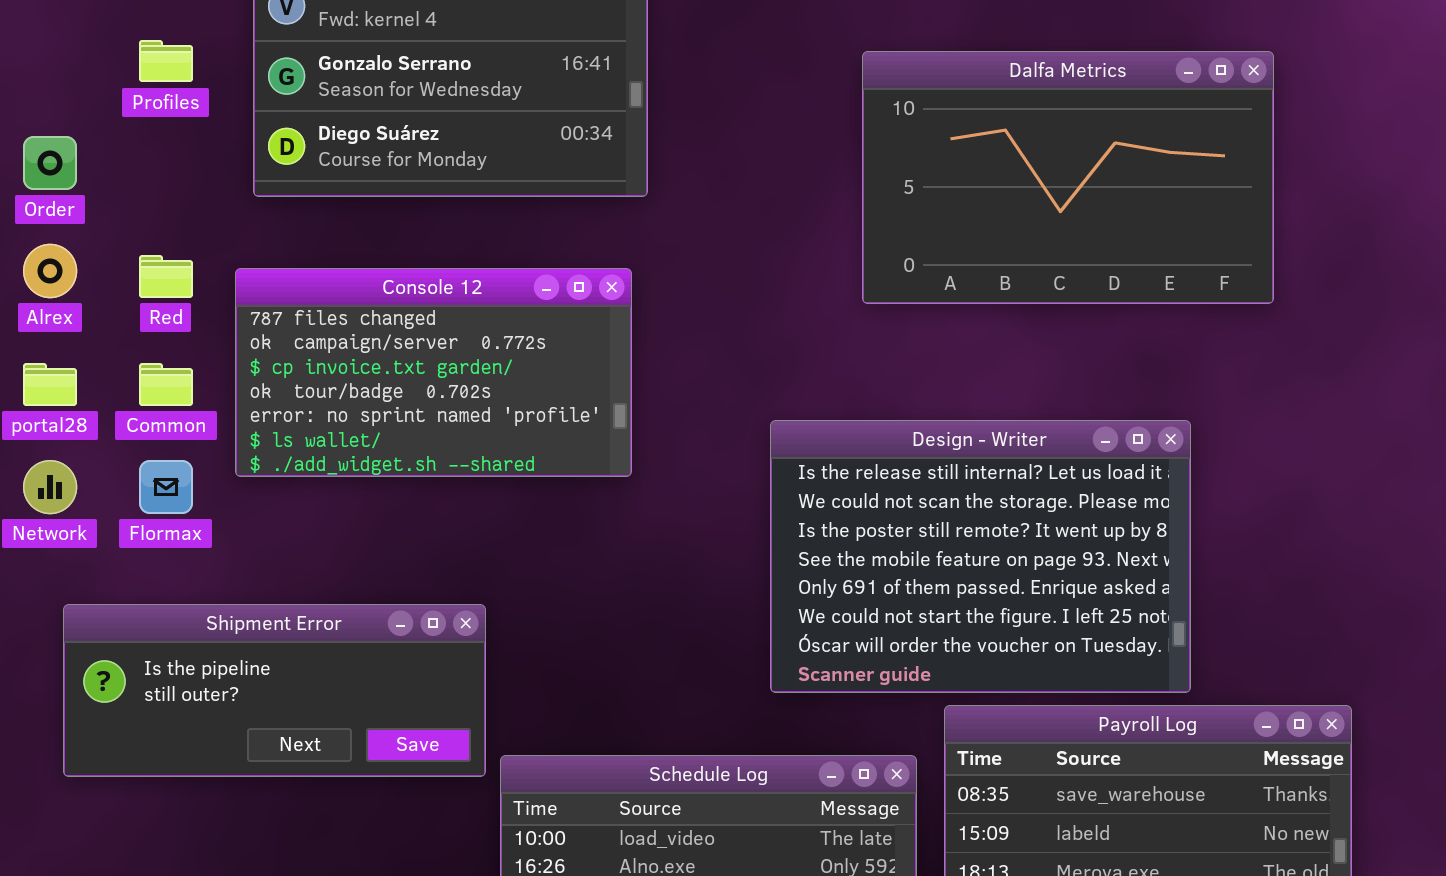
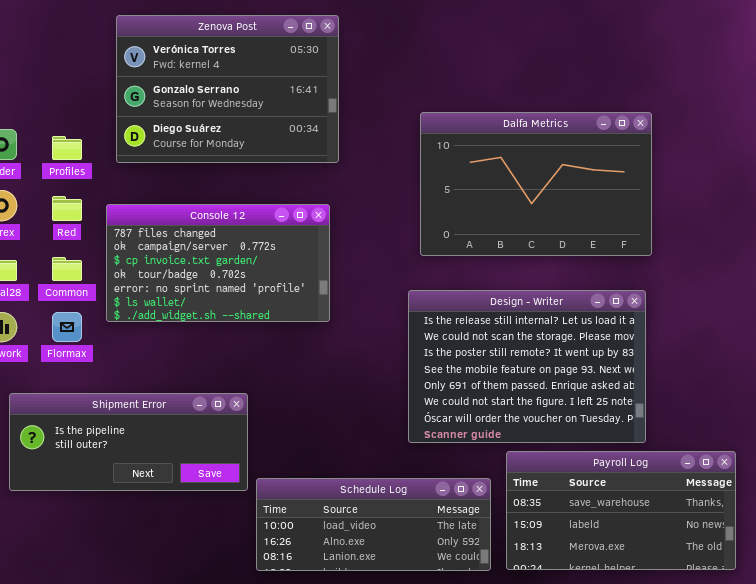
Profiles: [139,40,193,82] -> [52,136,82,160], moved
Dalfa Metrics: [862,51,1274,304] -> [420,112,652,256], moved

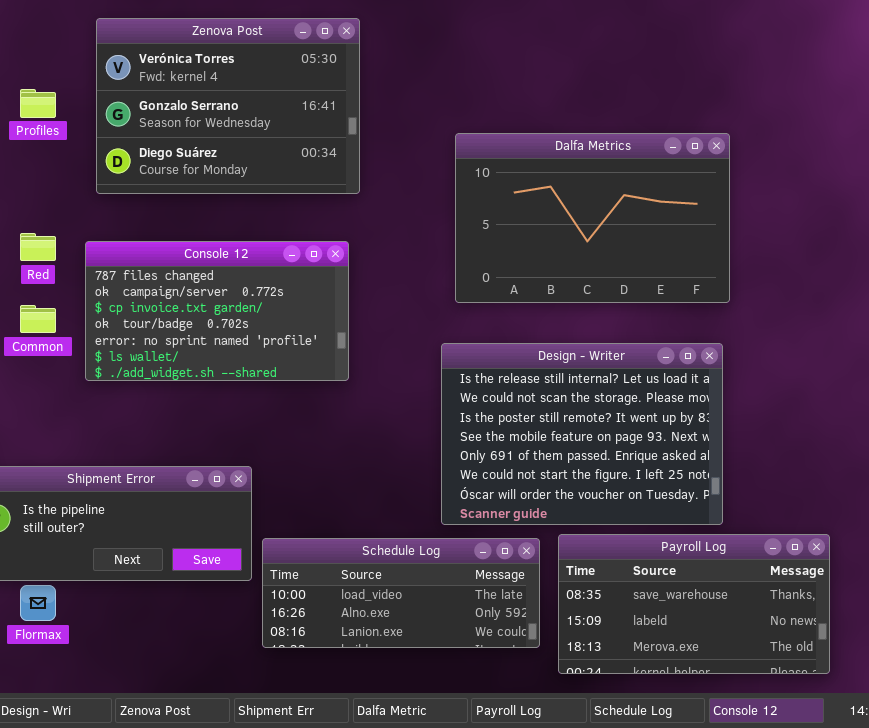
Profiles: [52,136,82,160] -> [20,89,56,118], moved
Flormax: [52,312,82,342] -> [20,585,56,621], moved
Schedule Log: [256,478,491,571] -> [262,538,540,648], moved

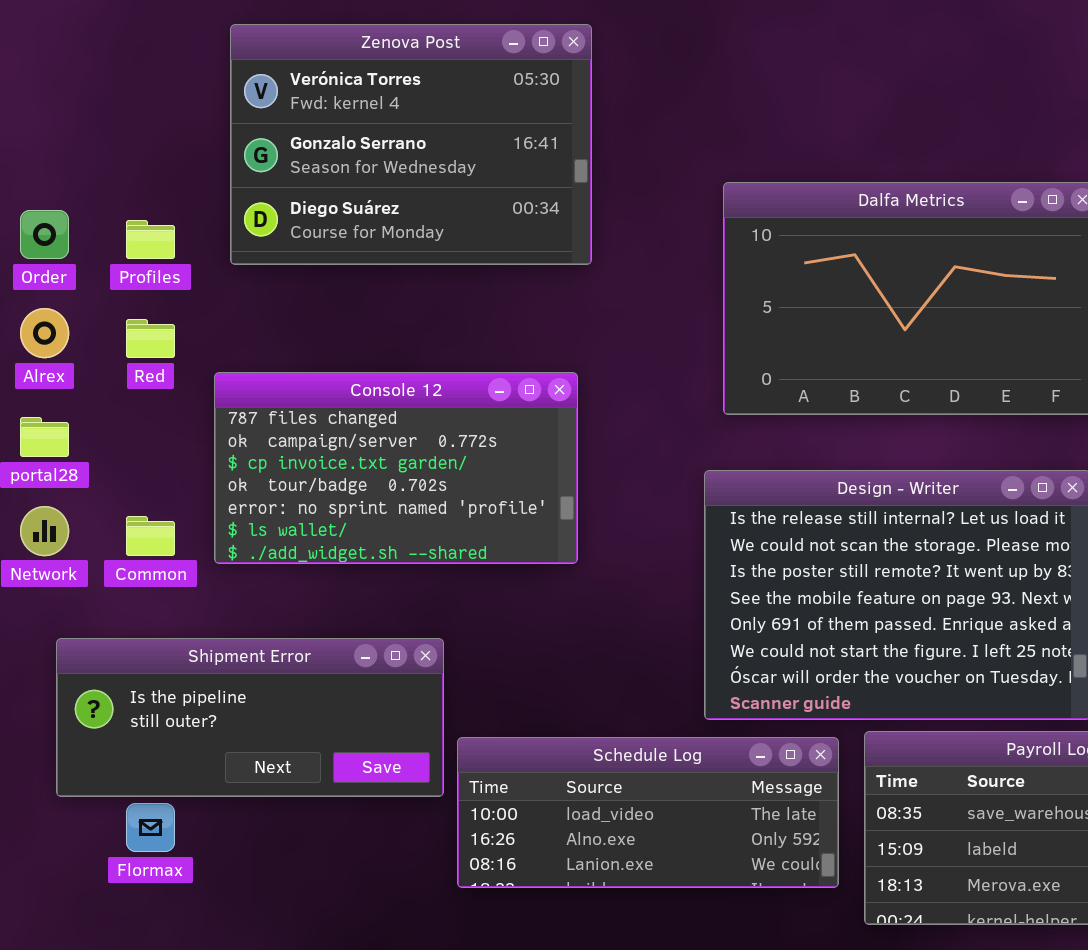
Profiles: [20,89,56,118] -> [126,220,175,259], moved
Console 12: [85,241,349,381] -> [214,372,578,564], moved
Common: [20,305,56,333] -> [126,516,175,556], moved

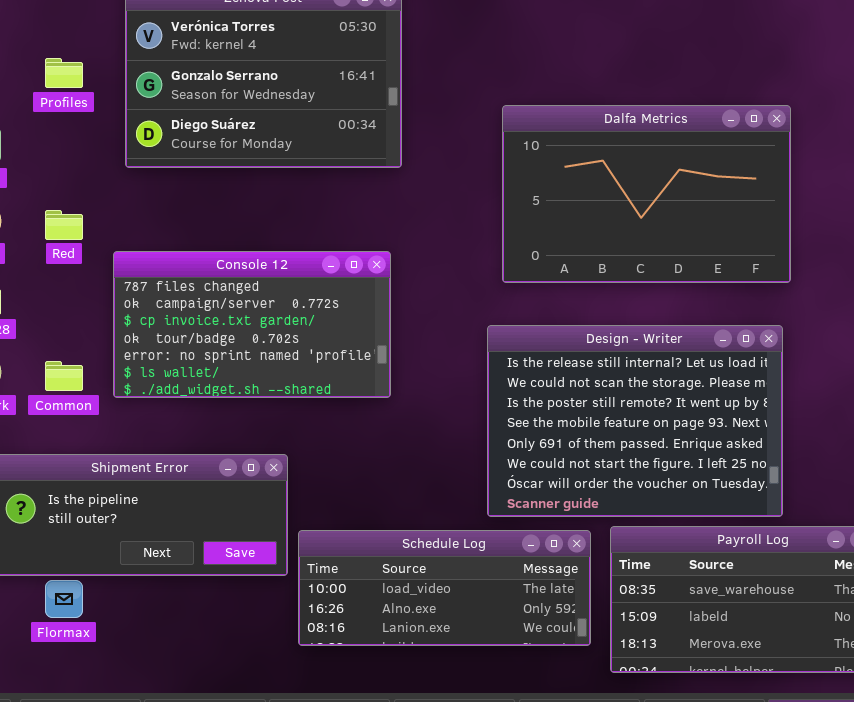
Profiles: [126,220,175,259] -> [45,58,83,88], moved

